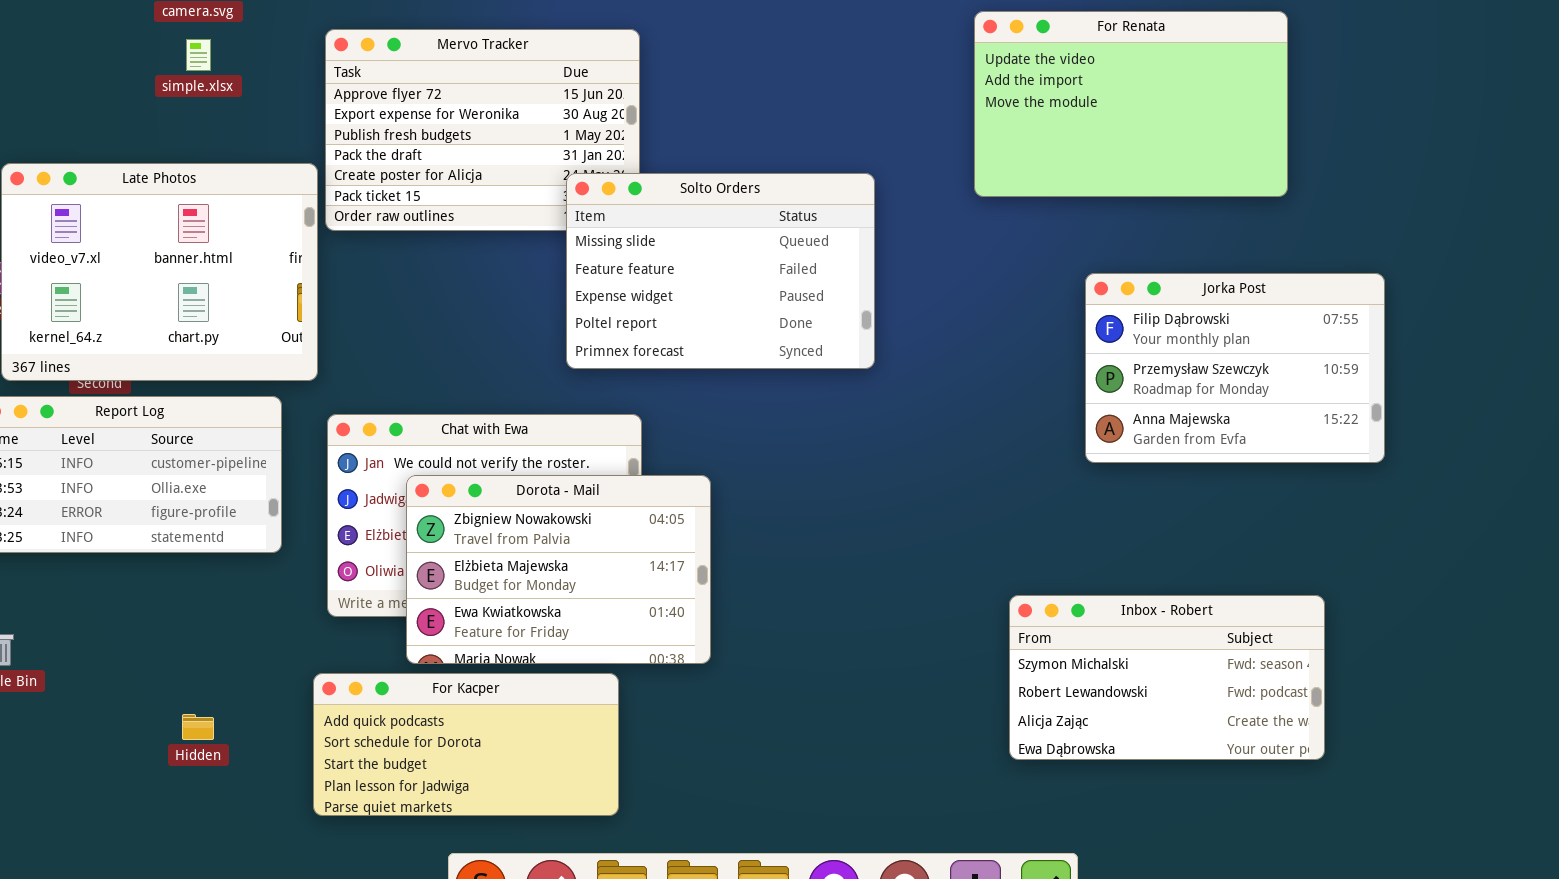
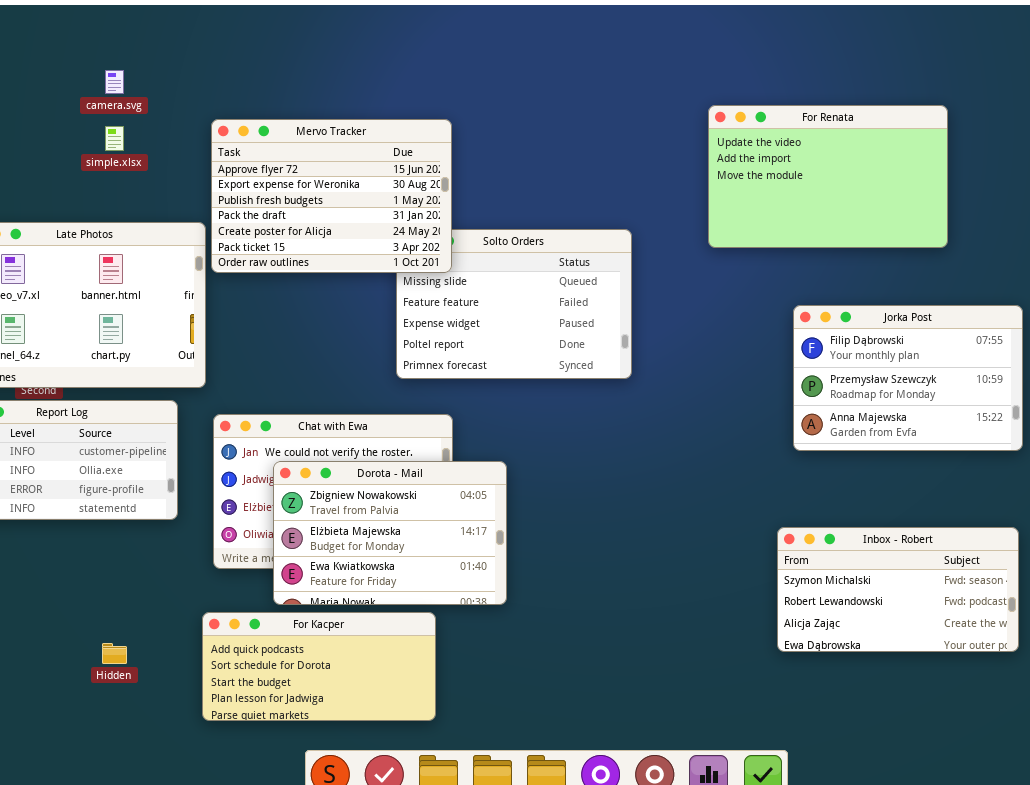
Mervo Tracker: [325,29,640,231] -> [211,119,452,273], raised
Inbox - Robert: [1009,595,1325,760] -> [777,527,1019,652], moved

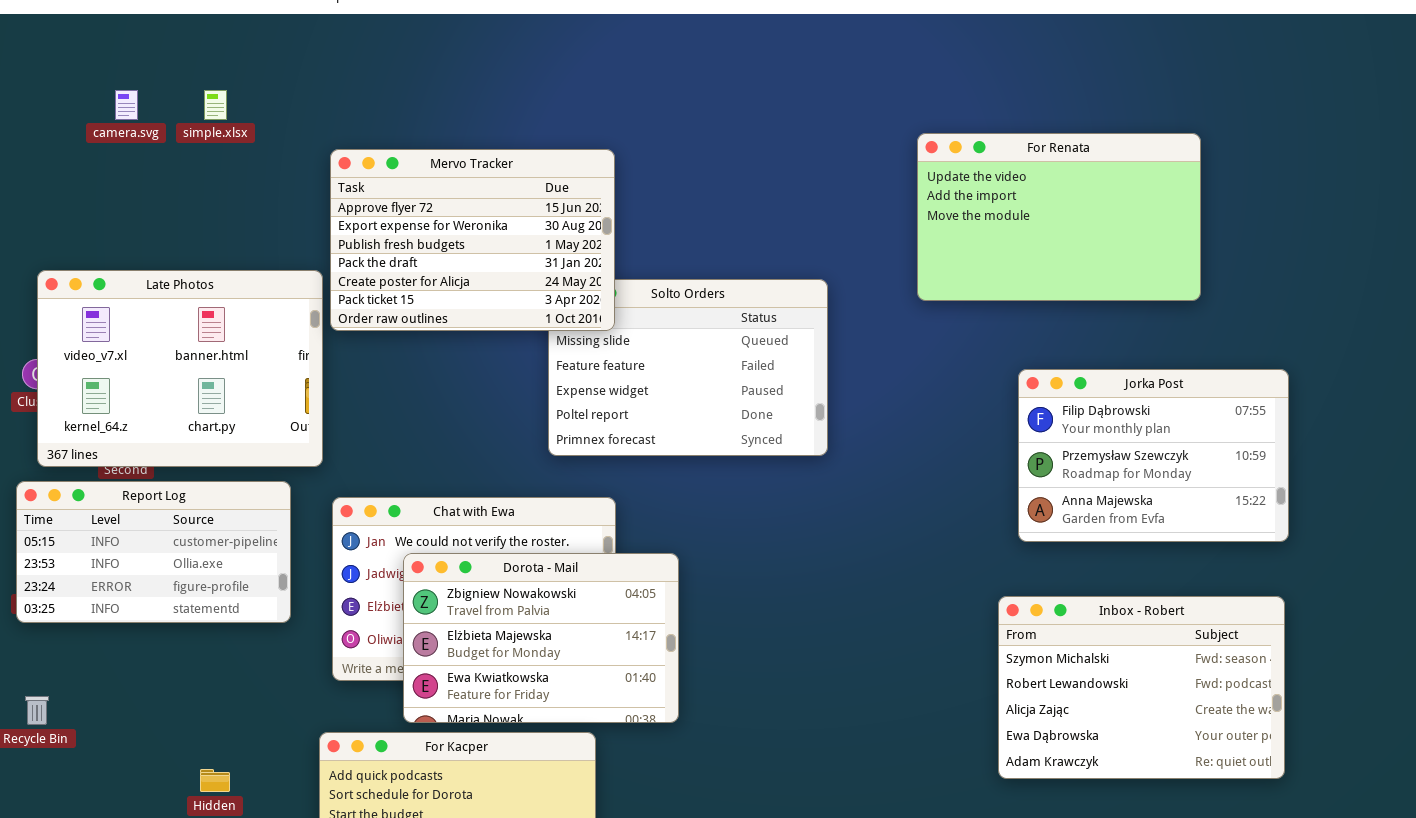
camera.svg: [105,70,124,94] -> [115,90,138,120], moved
simple.xlsx: [105,126,124,151] -> [204,90,227,120], moved
Inbox - Robert: [777,527,1019,652] -> [998,596,1285,779], resized

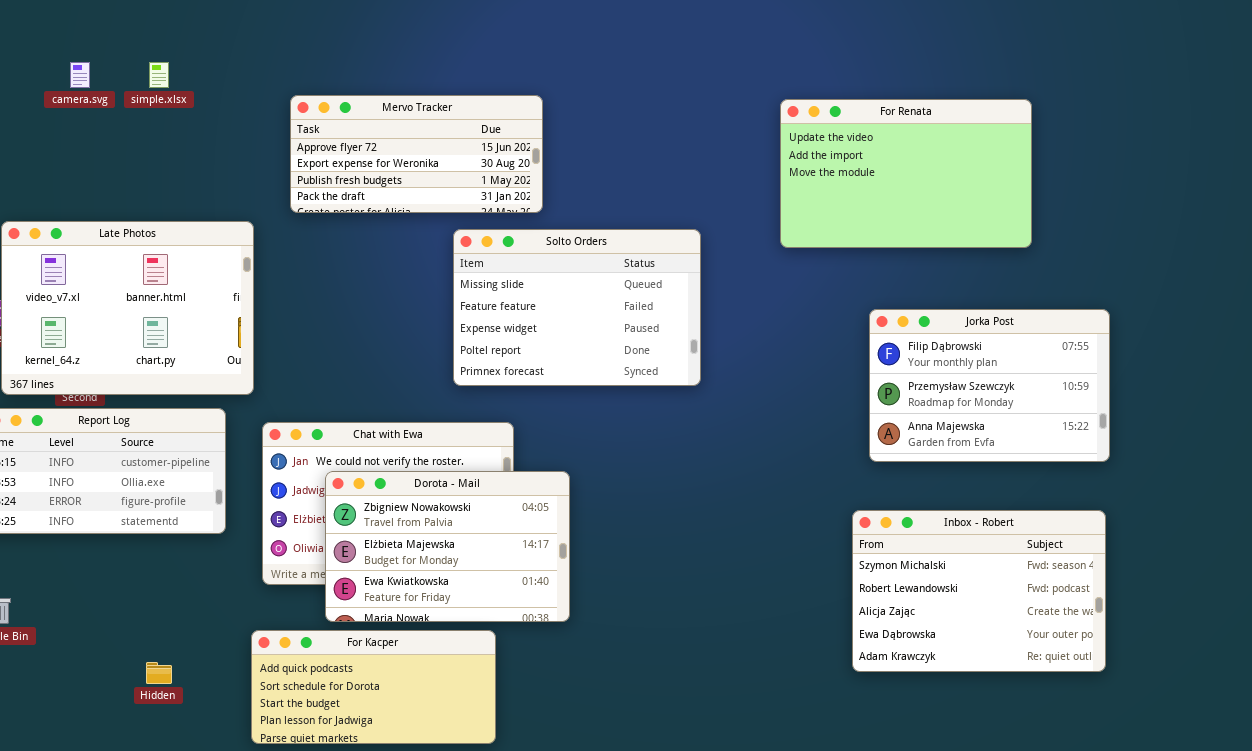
Mervo Tracker: [330,149,615,331] -> [290,95,543,213], moved, resized

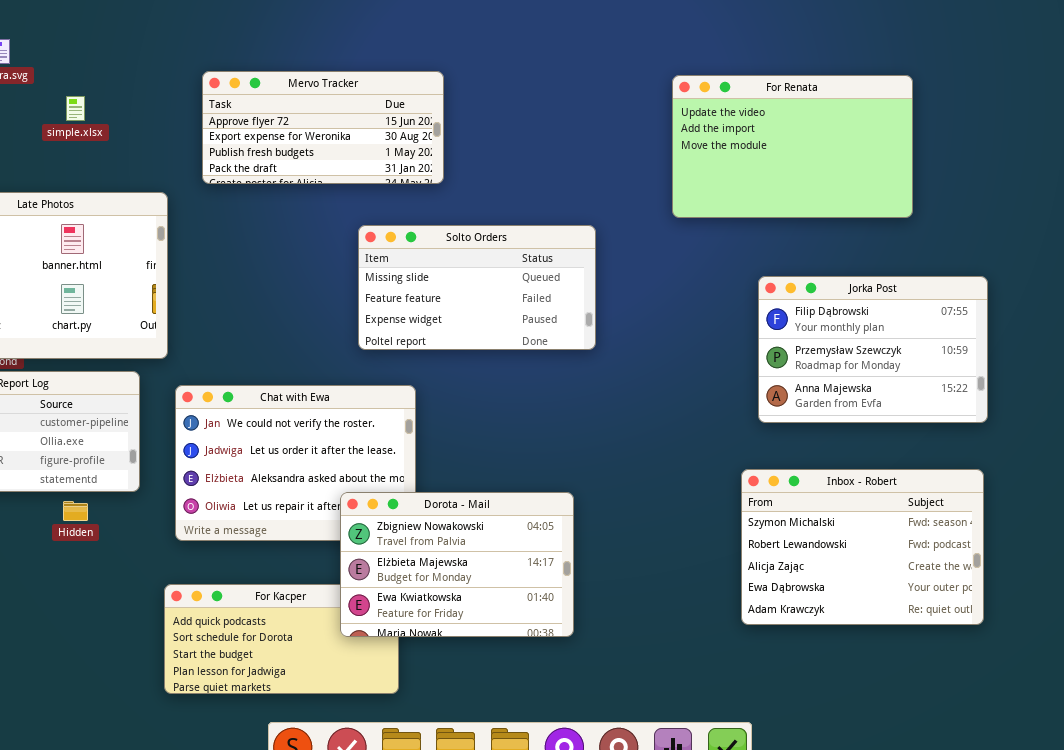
simple.xlsx: [149,62,169,88] -> [66,96,85,121], moved
Solto Orders: [453,229,701,386] -> [358,225,596,350], resized
Dorota - Mail: [325,471,570,622] -> [340,492,574,637], moved
Hidden: [146,662,172,684] -> [63,501,88,521], moved

